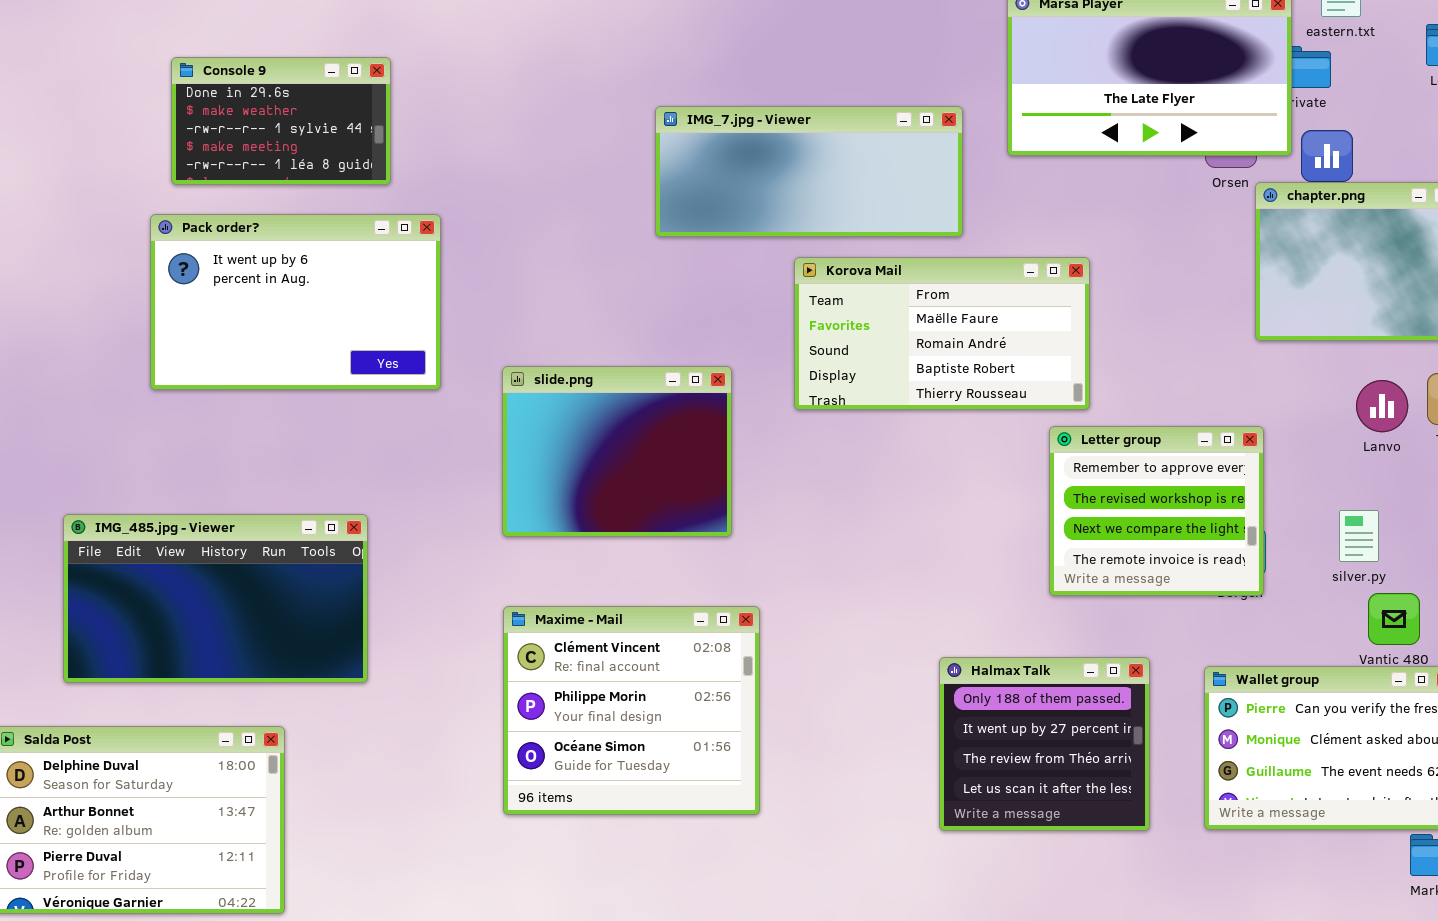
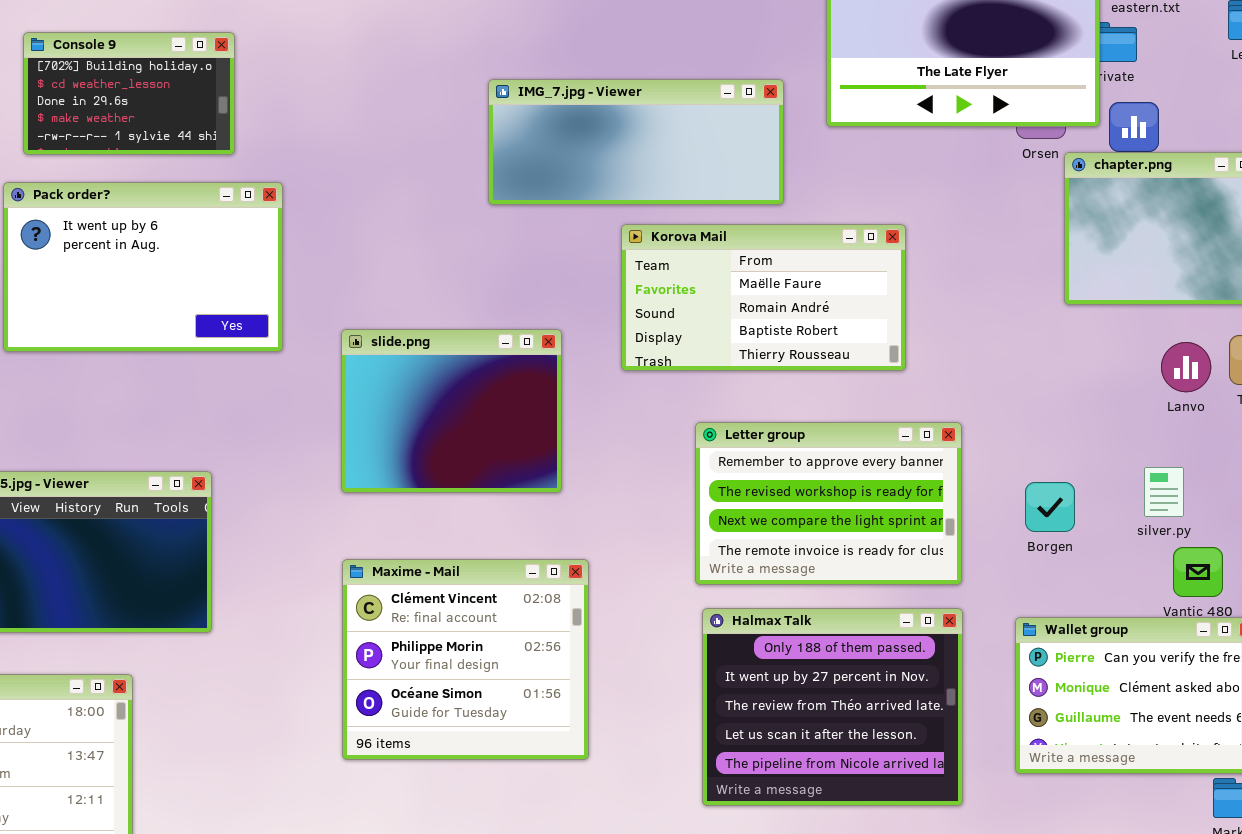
Console 9: [171,57,391,185] -> [23,32,235,155], scrolled up 2 rows
Letter group: [1049,426,1264,596] -> [695,422,962,585], moved, resized
Halmax Talk: [939,657,1150,831] -> [702,608,963,806], resized

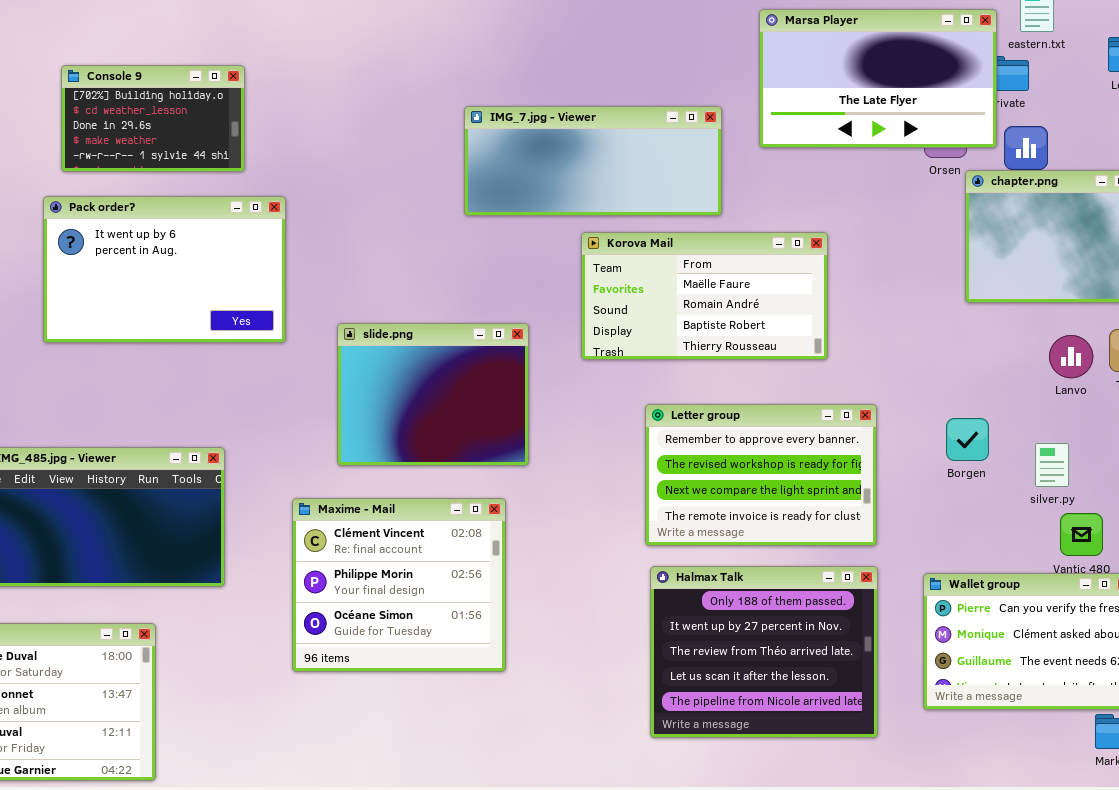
Borgen: [1025,482,1075,532] -> [946,418,989,461], moved
Maxime - Mail: [342,559,589,760] -> [292,498,506,672], moved

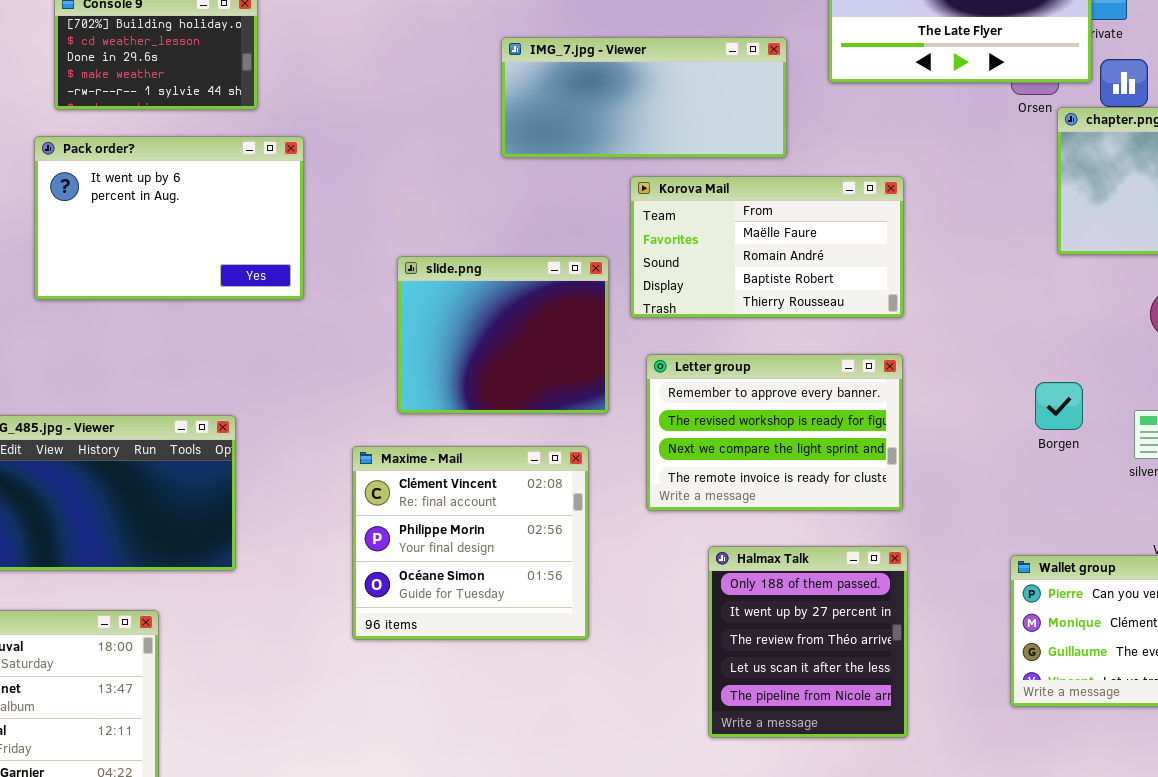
slide.png: [337,323,529,466] -> [397,256,609,414], moved
Letter group: [645,404,877,546] -> [646,354,903,511], moved
Maxime - Mail: [292,498,506,672] -> [352,446,589,640], moved
Halmax Talk: [650,566,878,738] -> [708,546,908,738], resized

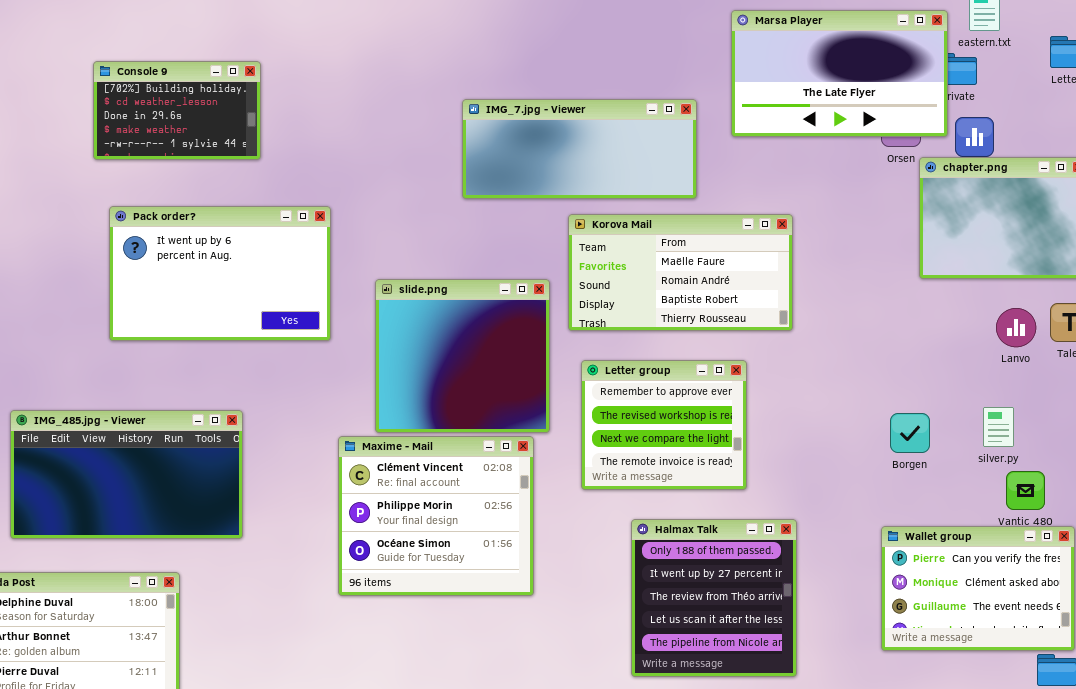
Pack order?: [34,136,304,300] -> [109,206,331,341], moved
slide.png: [397,256,609,414] -> [375,279,550,433], resized
Letter group: [646,354,903,511] -> [581,360,747,490], resized
Borgen: [1035,382,1083,430] -> [890,413,930,453], moved

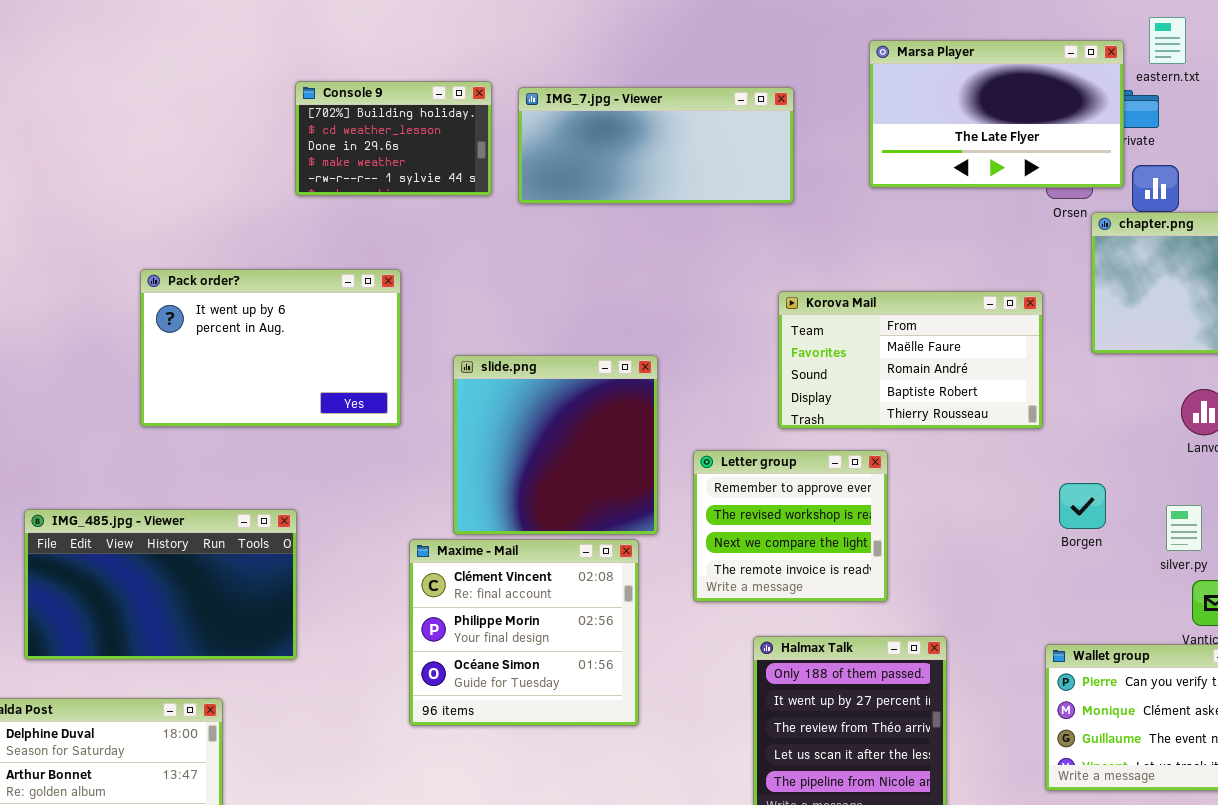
Console 9: [93,61,261,160] -> [295,81,492,196], moved
IMG_7.jpg - Viewer: [462,99,697,199] -> [518,87,794,204], moved
Korova Mail: [568,214,793,331] -> [778,291,1043,429], moved
Borgen: [890,413,930,453] -> [1059,483,1106,529], moved

